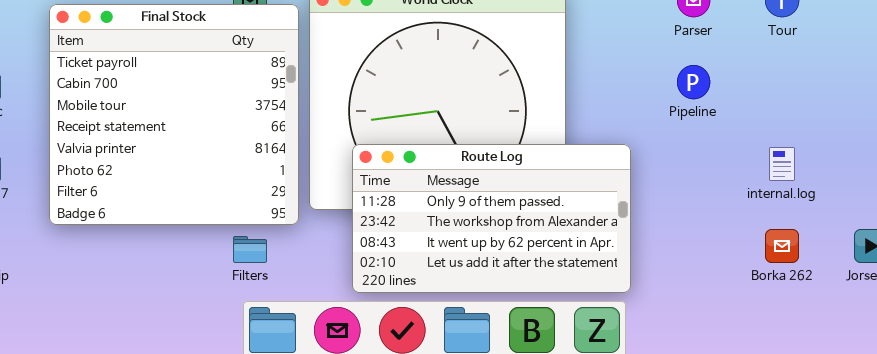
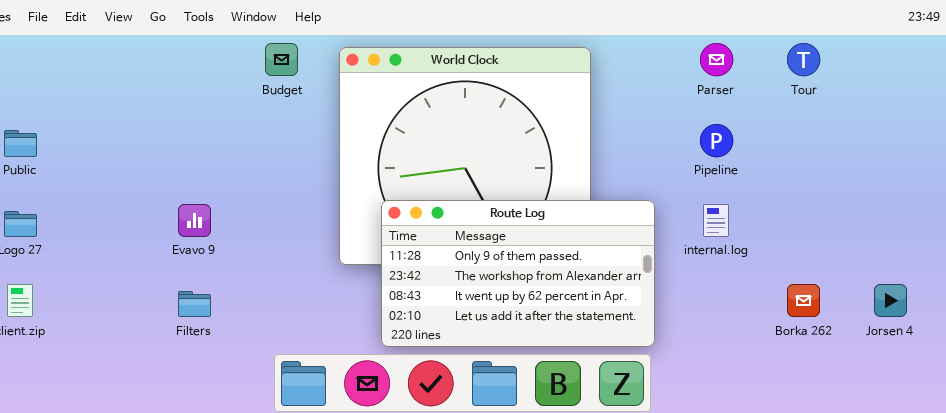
Final Stock: [49,4,299,225] -> none, closed
internal.log: [769,147,795,181] -> [703,204,729,237], moved
Filters: [233,236,267,263] -> [178,291,211,317], moved

